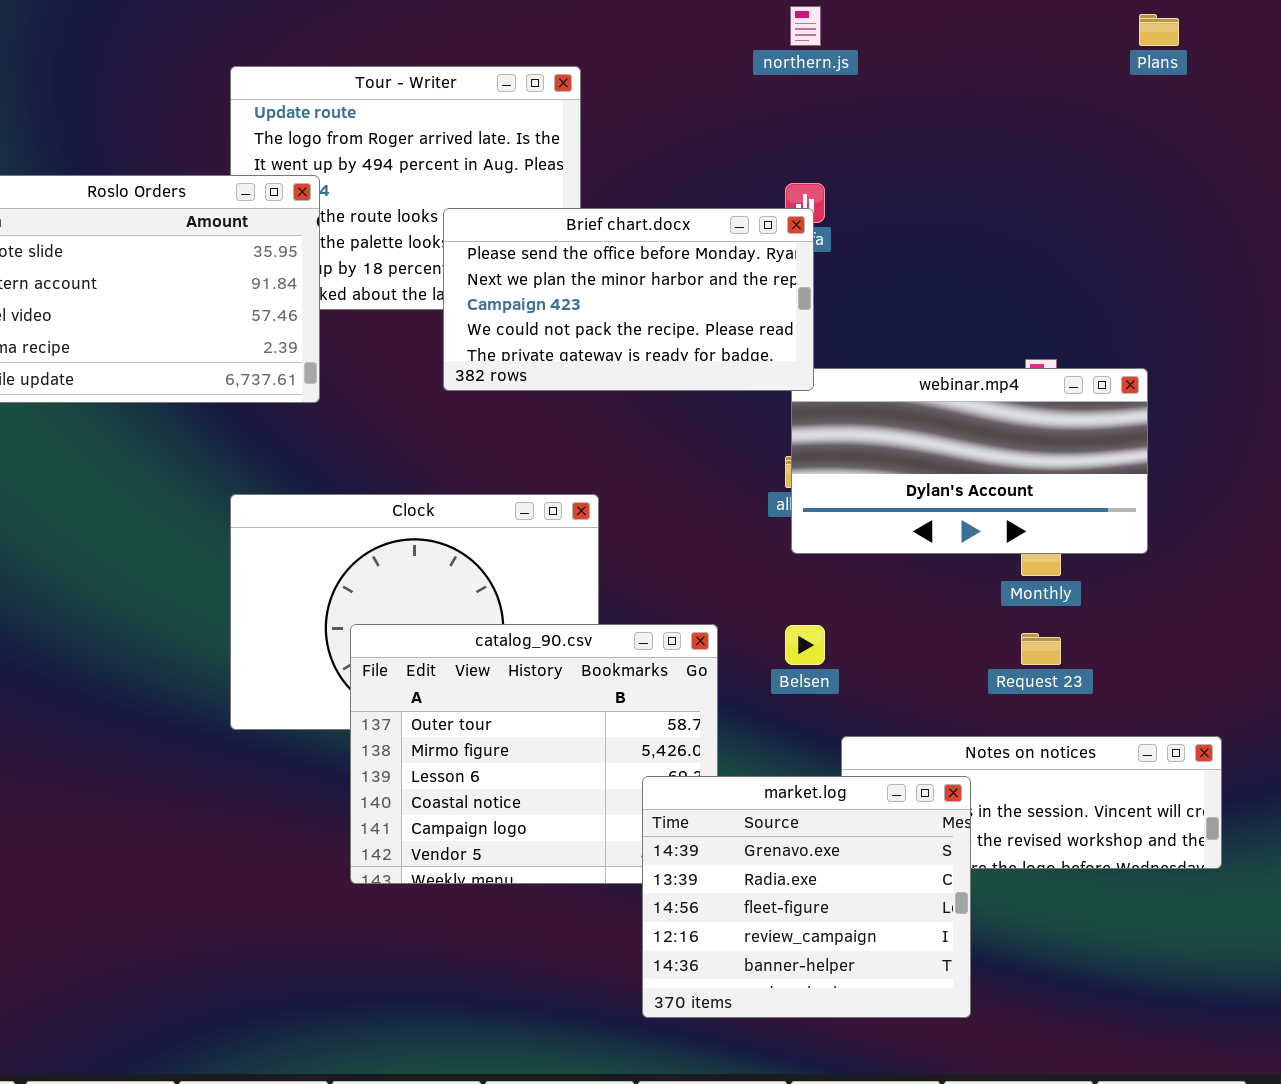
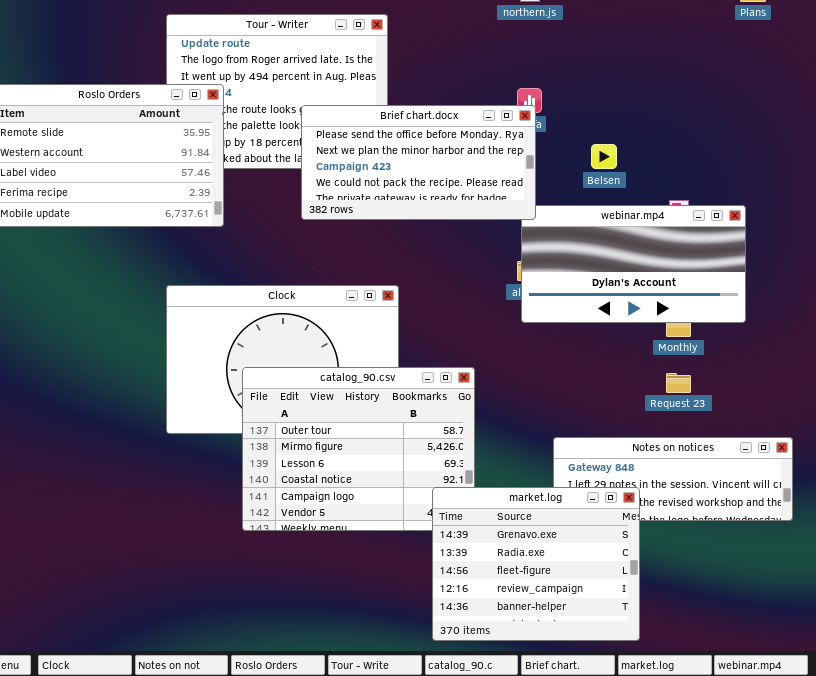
Belsen: [785,625,825,665] -> [591,144,617,169], moved
market.log: [642,776,971,1018] -> [432,487,640,641], moved

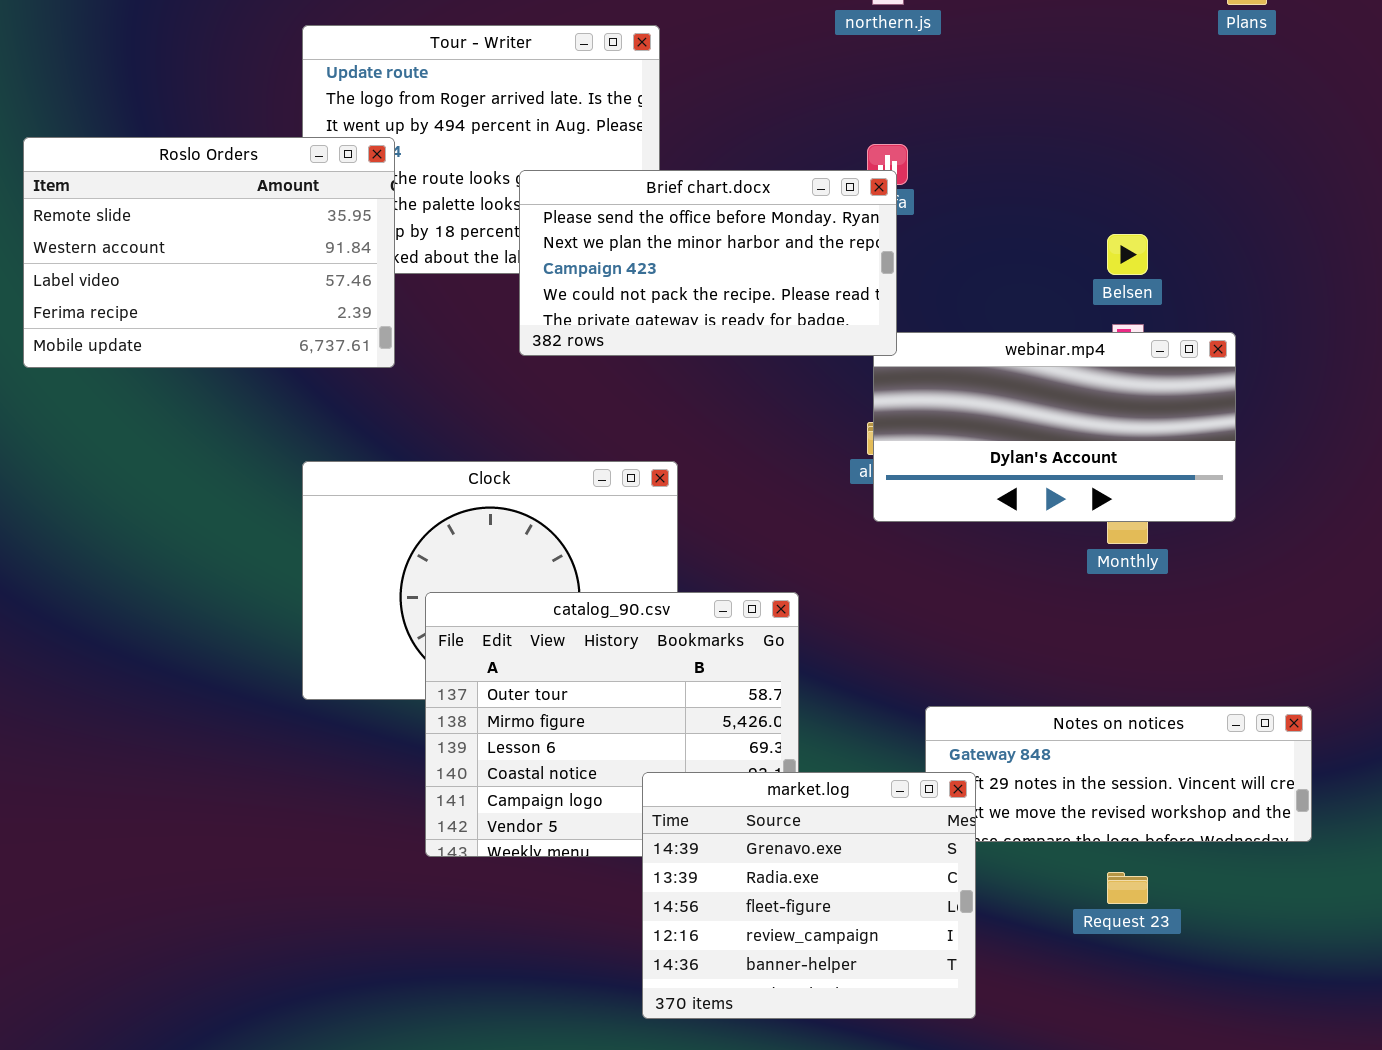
Belsen: [591,144,617,169] -> [1107,234,1148,275], moved
Request 23: [666,373,691,393] -> [1107,872,1148,904], moved
market.log: [432,487,640,641] -> [642,772,976,1019], moved

